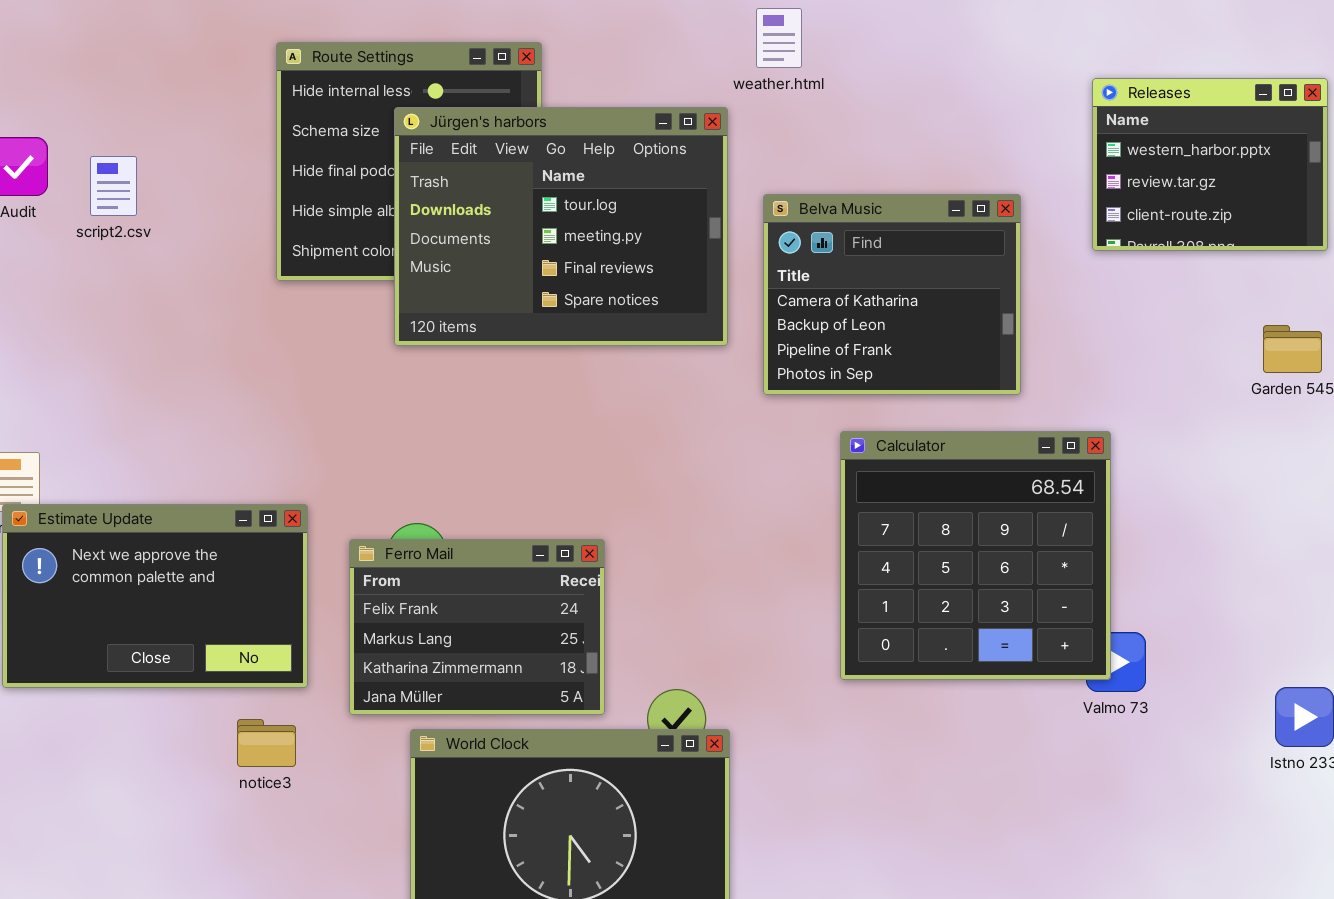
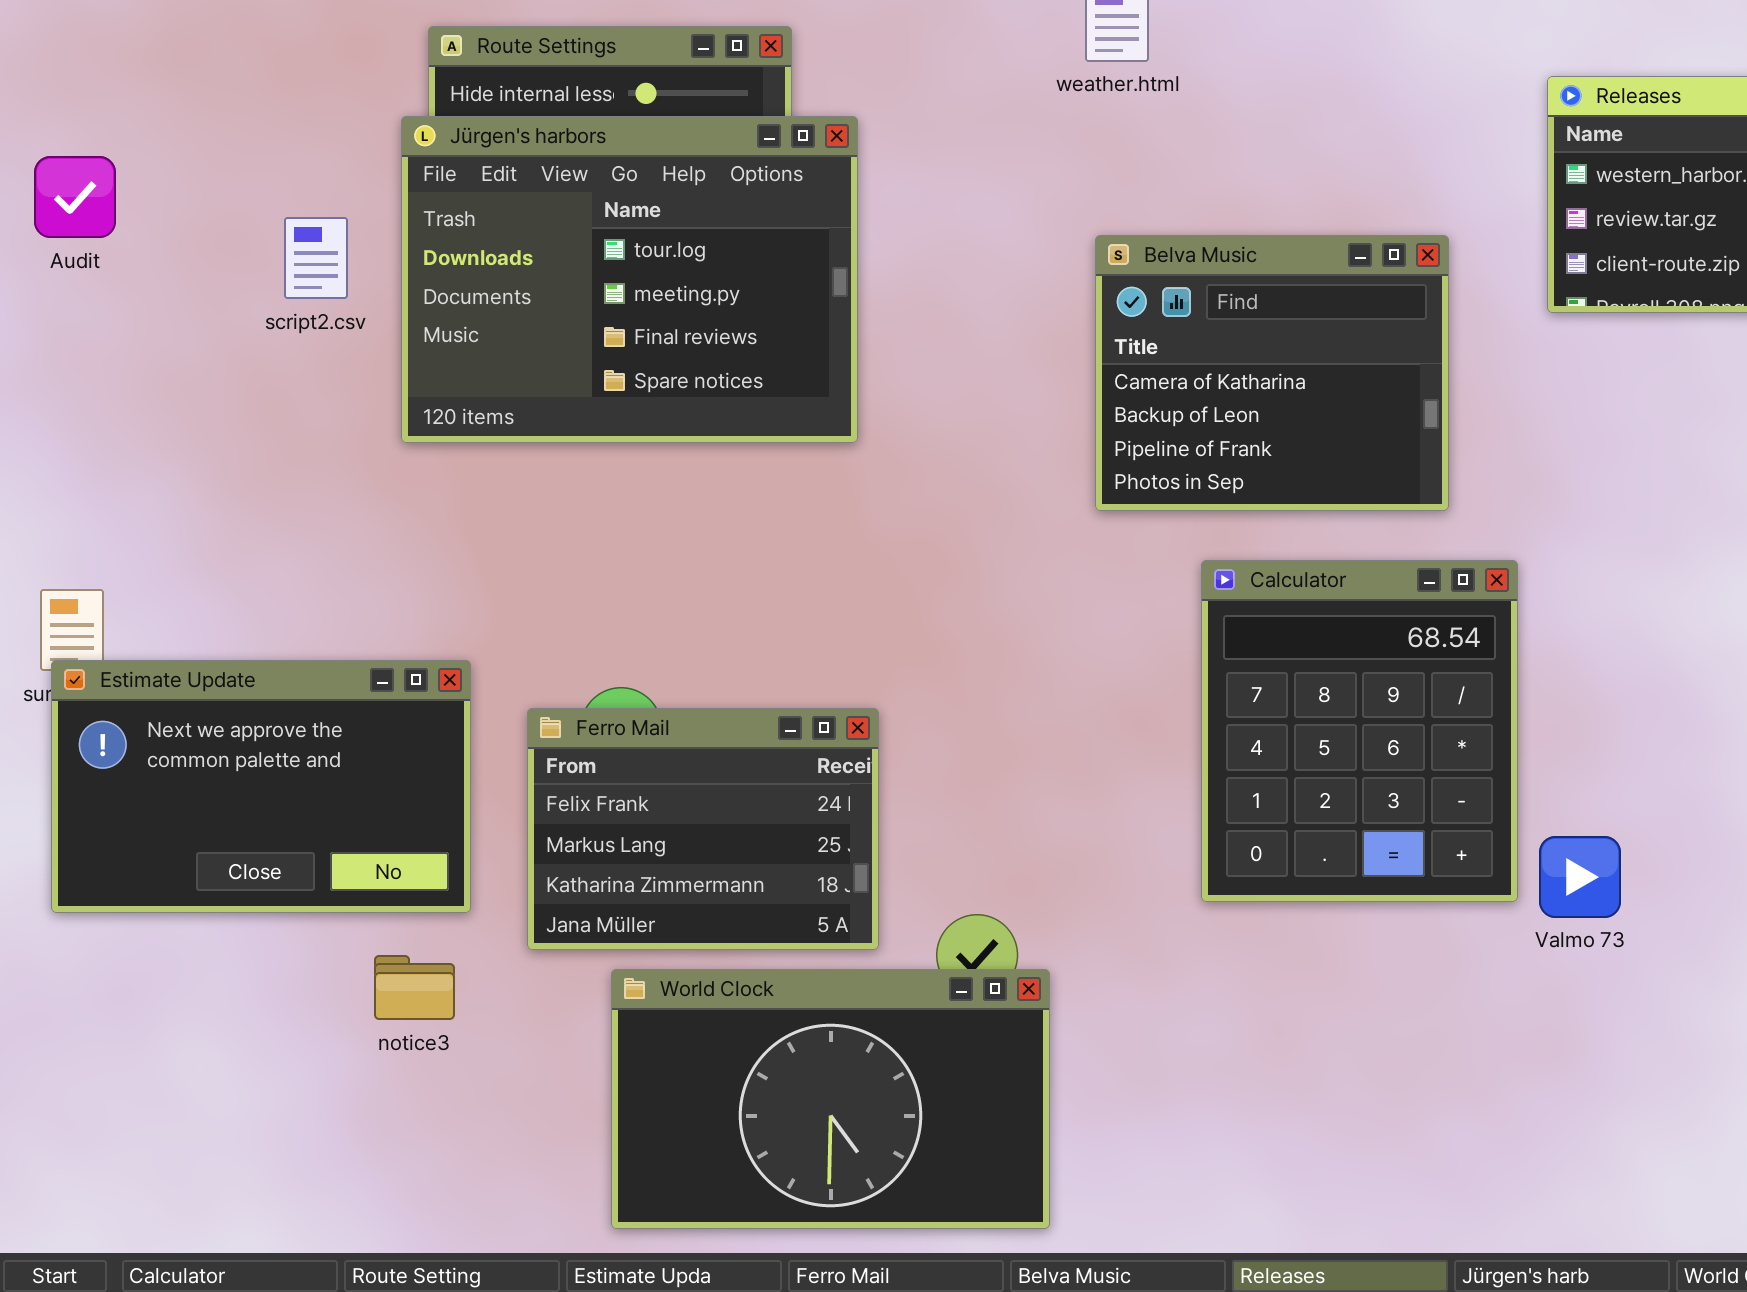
Jürgen's harbors: [394,107,728,346] -> [401,116,858,443], moved
script2.csv: [90,156,137,216] -> [284,217,348,299], moved
Calculator: [840,431,1111,680] -> [1201,560,1518,902], resized

